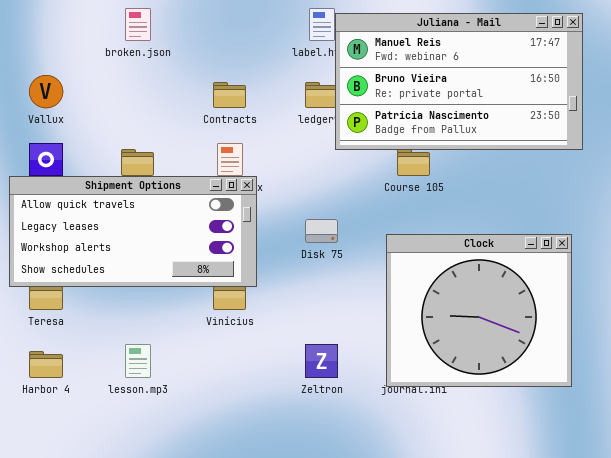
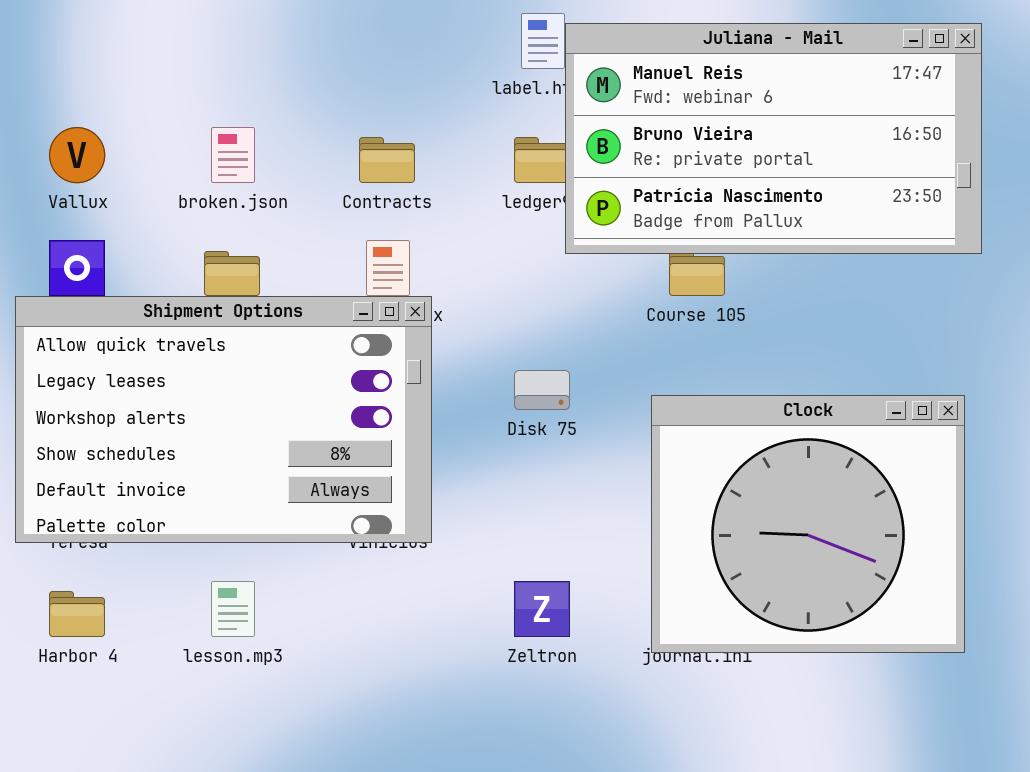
broken.json: [125,8,151,41] -> [211,127,255,183], moved
Shipment Options: [9,176,257,287] -> [15,296,432,543], resized

